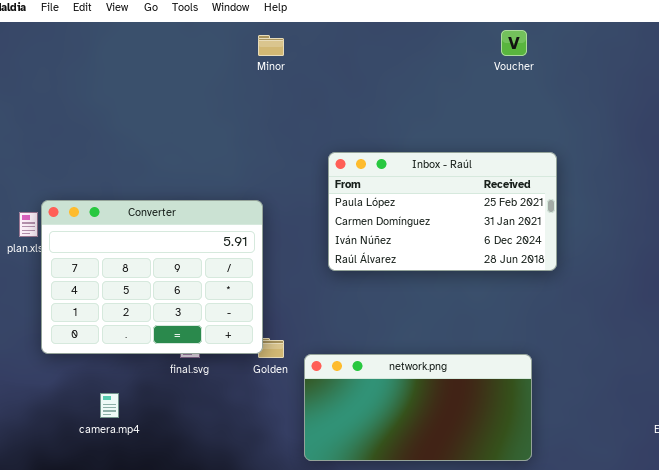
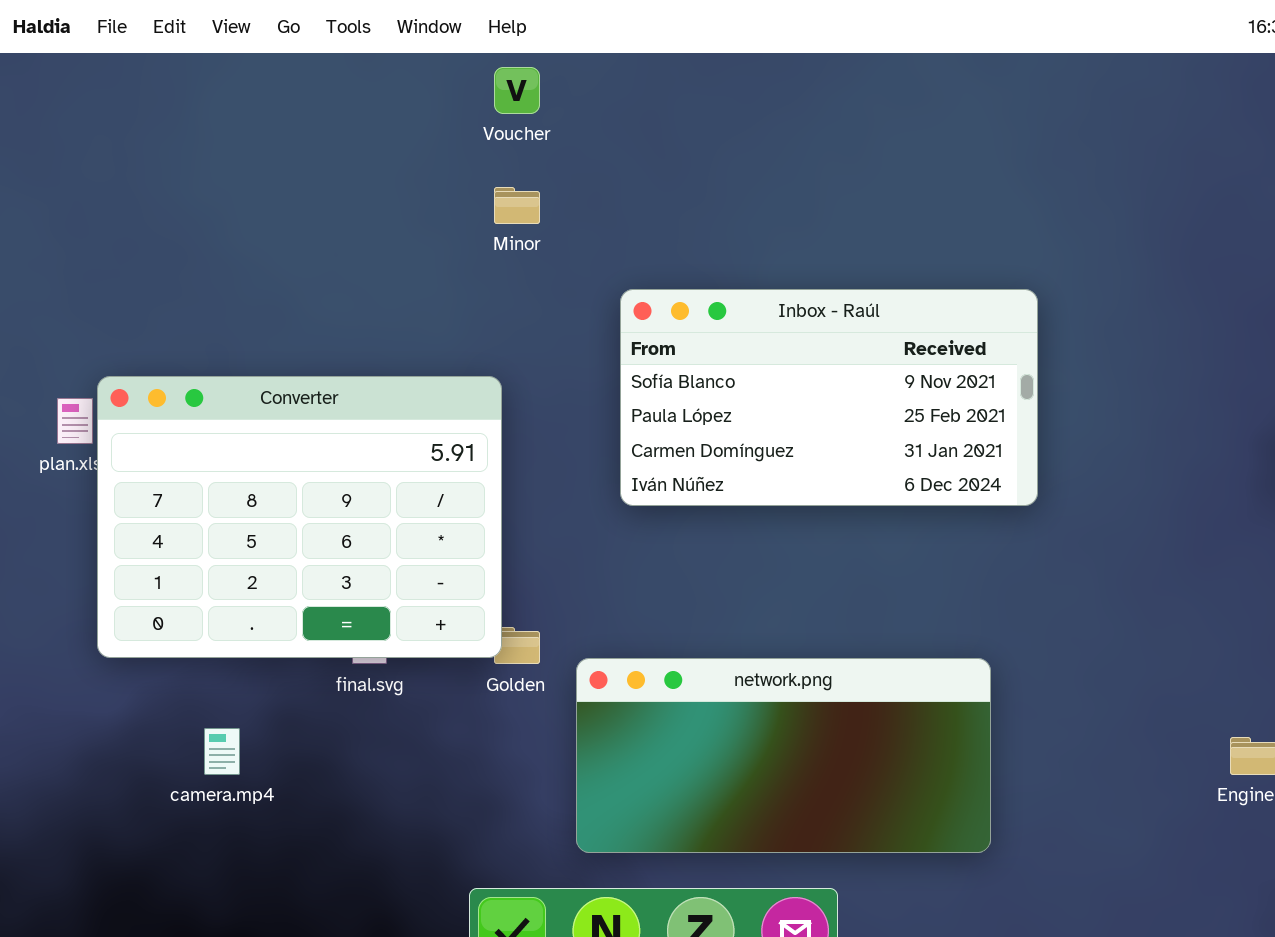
Voucher: [501,30,527,56] -> [494,67,540,114], moved
Minor: [258,35,284,56] -> [494,187,540,224], moved
Inbox - Raúl: [328,152,557,271] -> [620,289,1038,506], scrolled up 1 row

